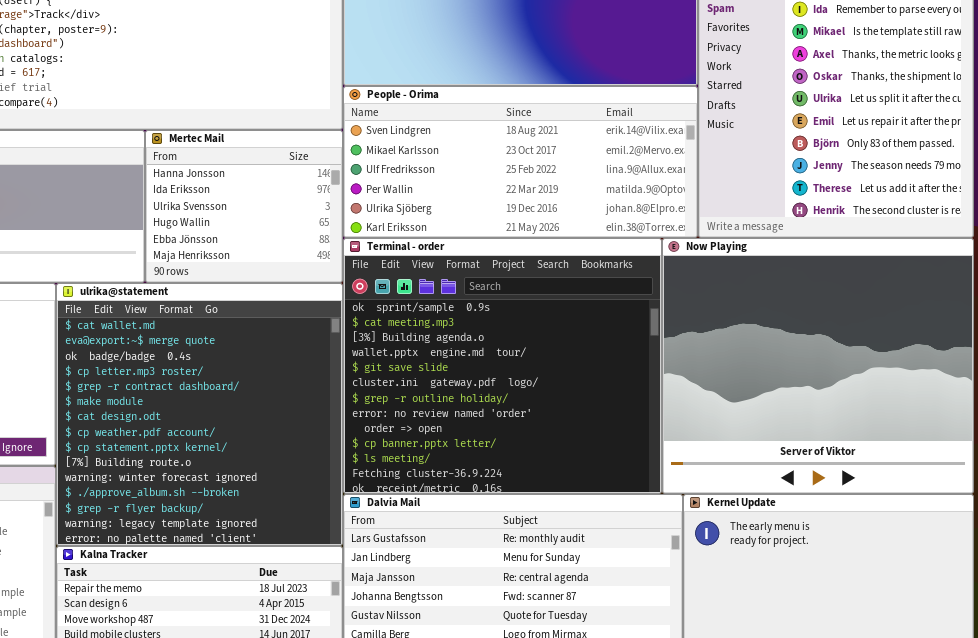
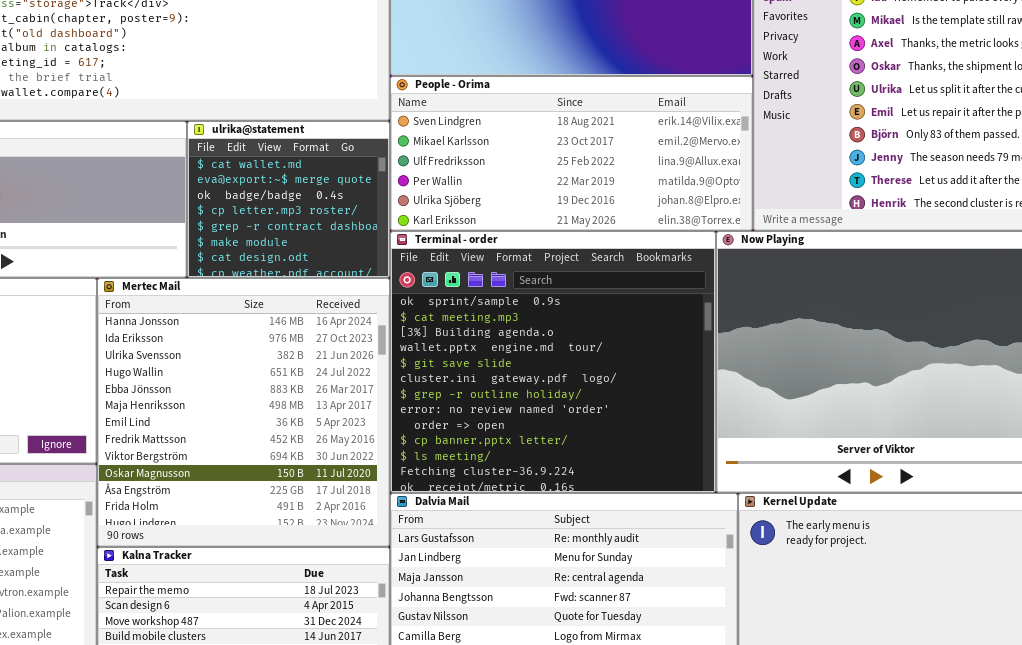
Mertec Mail: [145,130,343,283] -> [97,278,390,547], moved, resized
ulrika@statement: [56,283,343,546] -> [187,121,390,278], moved, resized

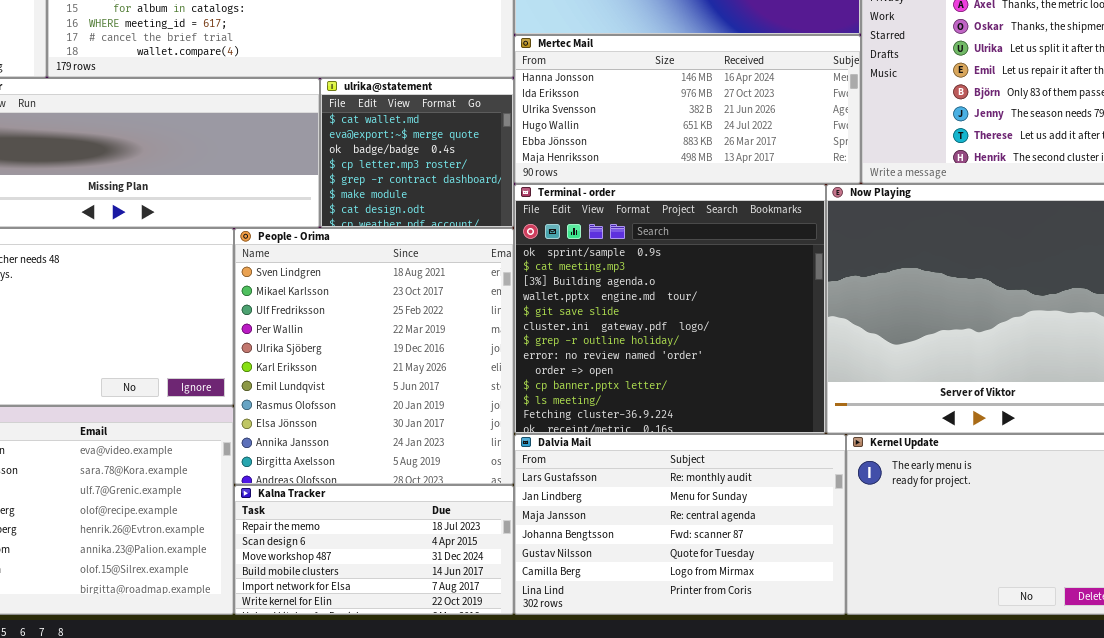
People - Orima: [390,76,753,231] -> [234,228,514,485], moved, resized
Mertec Mail: [97,278,390,547] -> [514,35,861,184], moved, resized

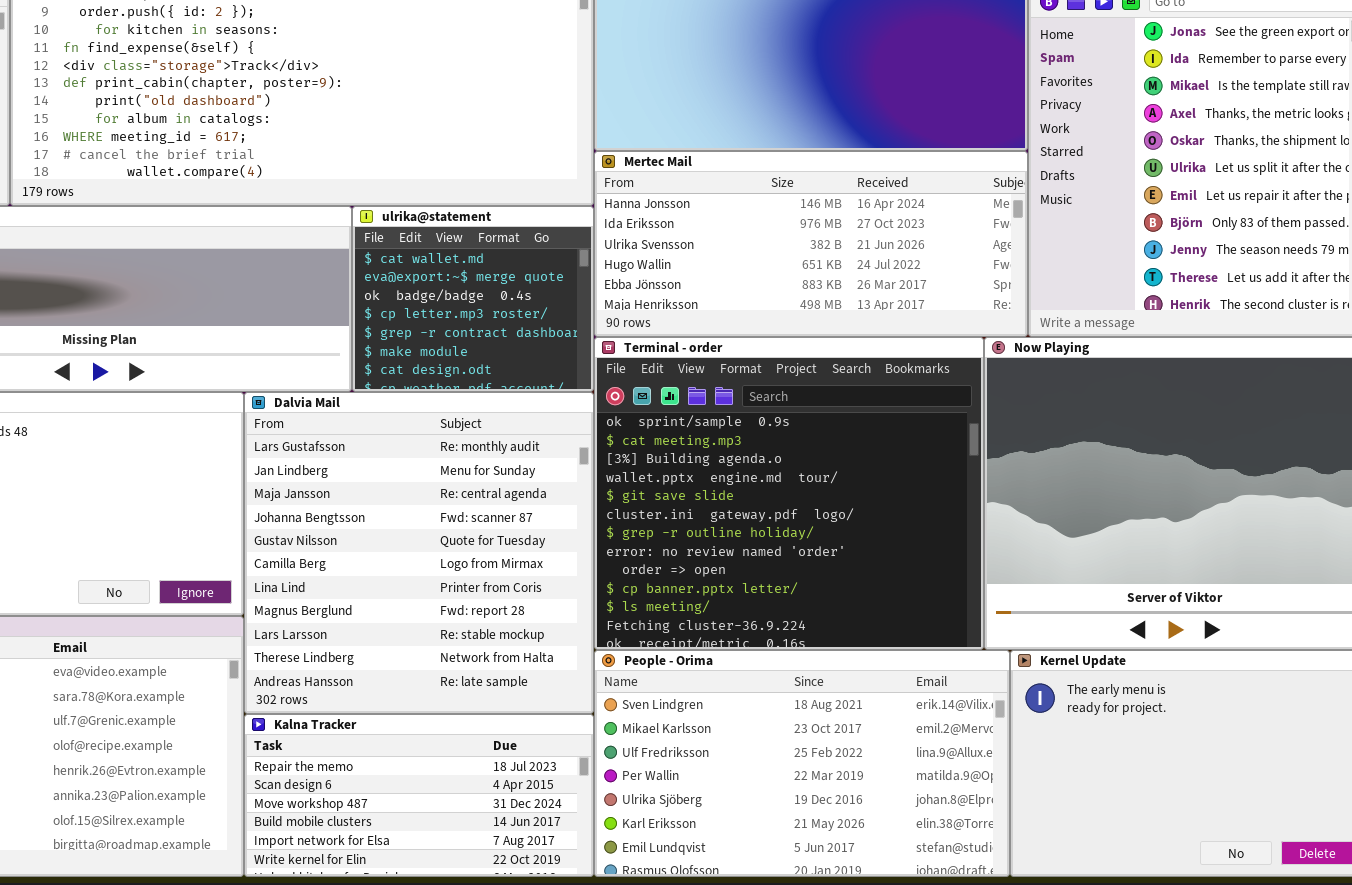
People - Orima: [234,228,514,485] -> [594,650,1010,877], moved, resized
Dalvia Mail: [514,434,846,615] -> [244,392,594,714], moved, resized

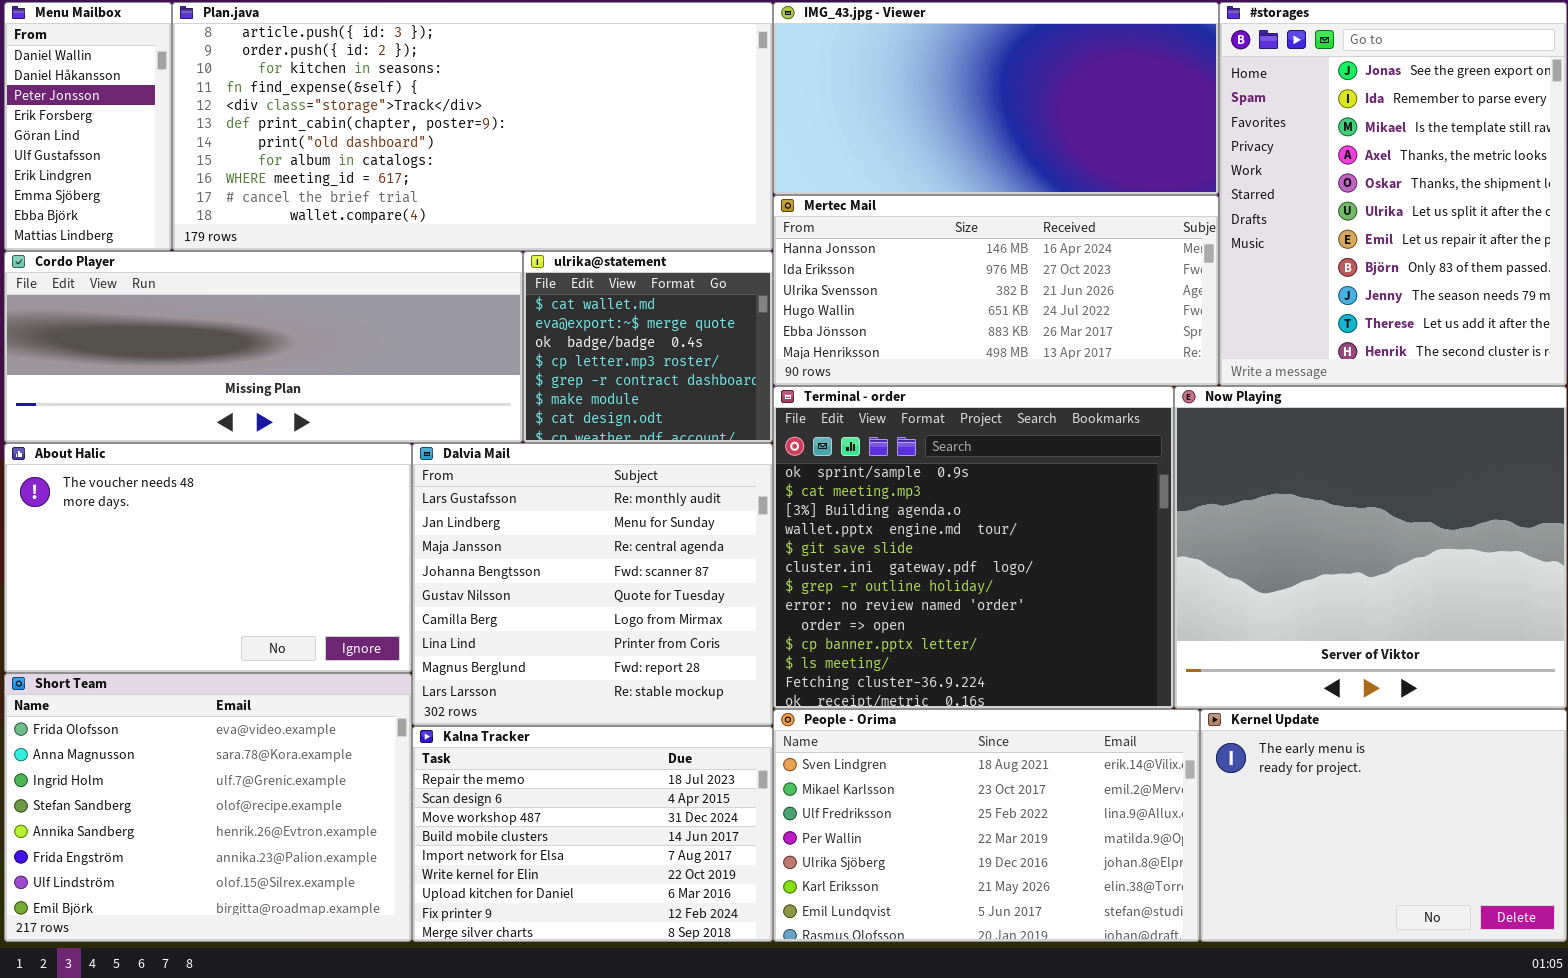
Dalvia Mail: [244,392,594,714] -> [412,443,773,726], resized
Kalna Tracker: [244,714,594,877] -> [412,726,773,942], resized

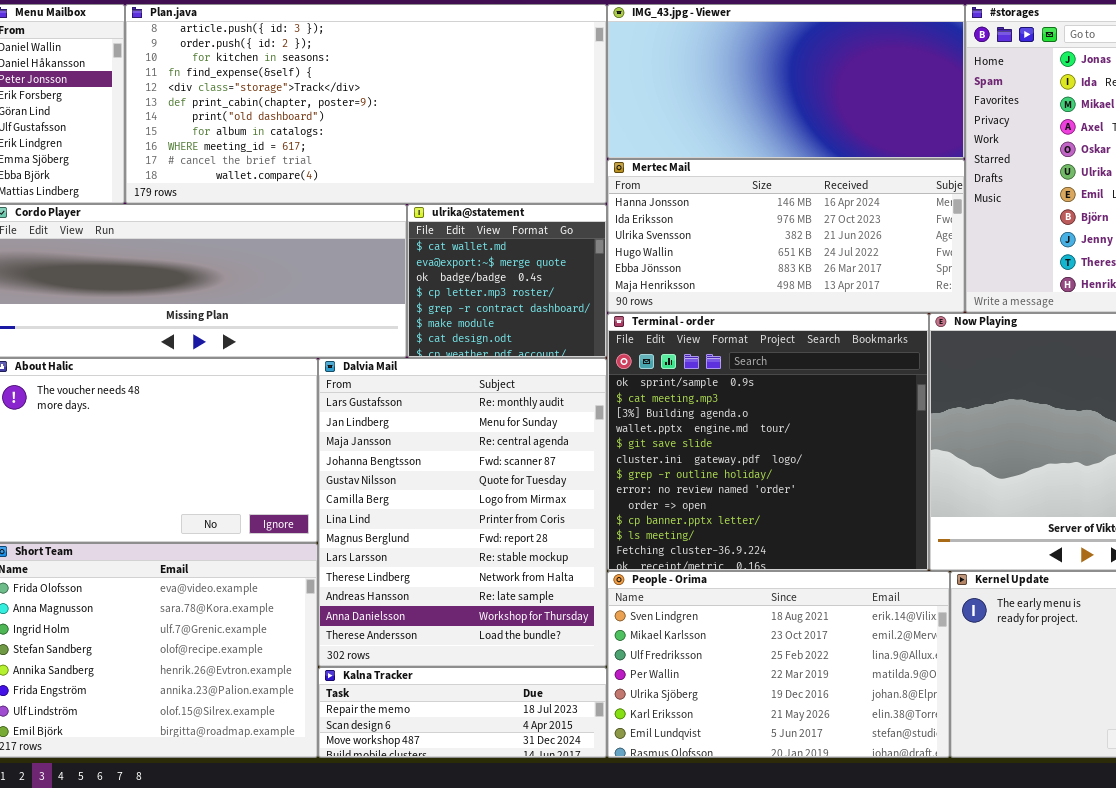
Dalvia Mail: [412,443,773,726] -> [318,358,607,667], resized
Kalna Tracker: [412,726,773,942] -> [318,667,607,758], resized

